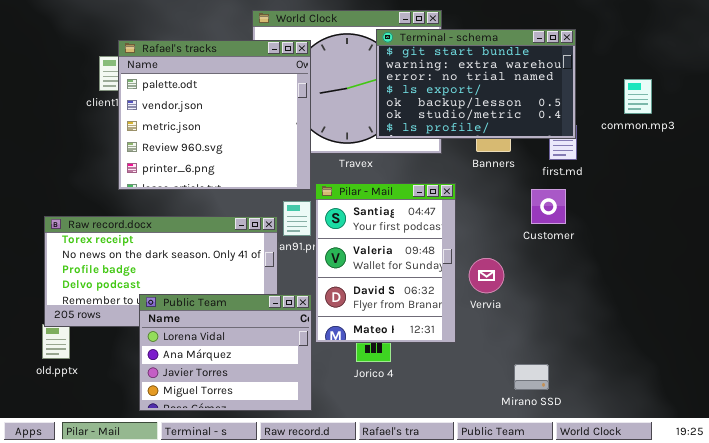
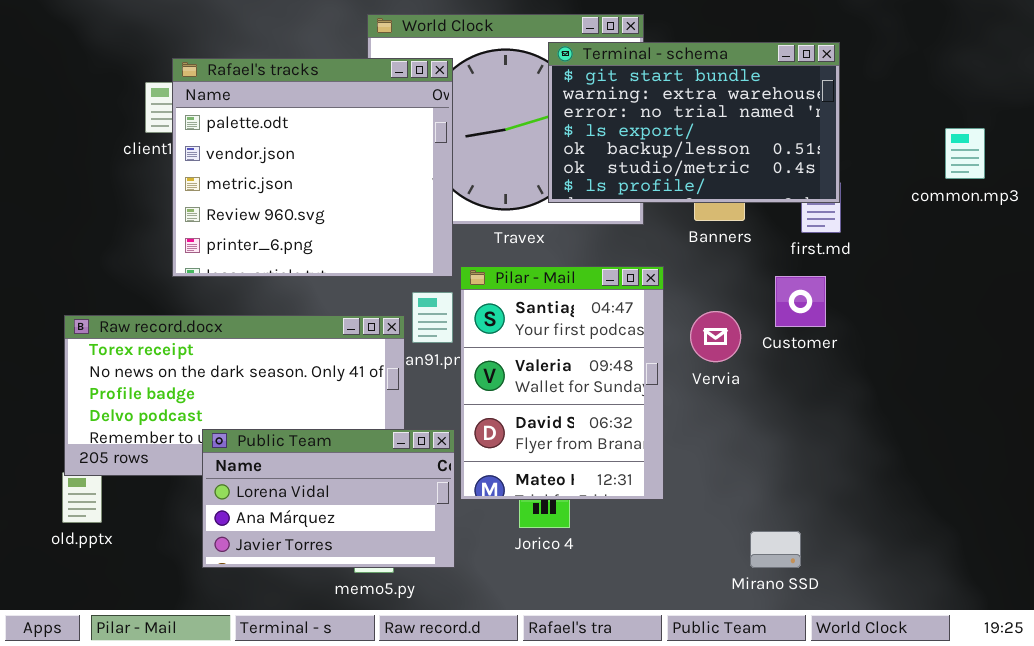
common.mp3: [624,79,652,114] -> [945,128,985,179], moved
Vervia: [469,258,504,293] -> [690,311,741,362], moved
Public Team: [139,294,312,411] -> [202,429,455,568], resized

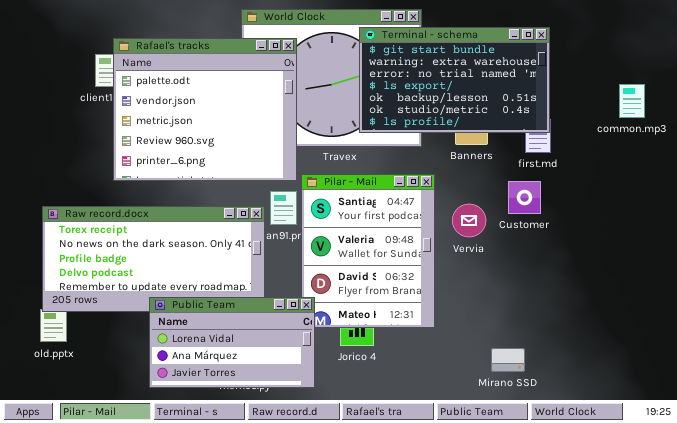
Public Team: [202,429,455,568] -> [149,297,315,388], moved

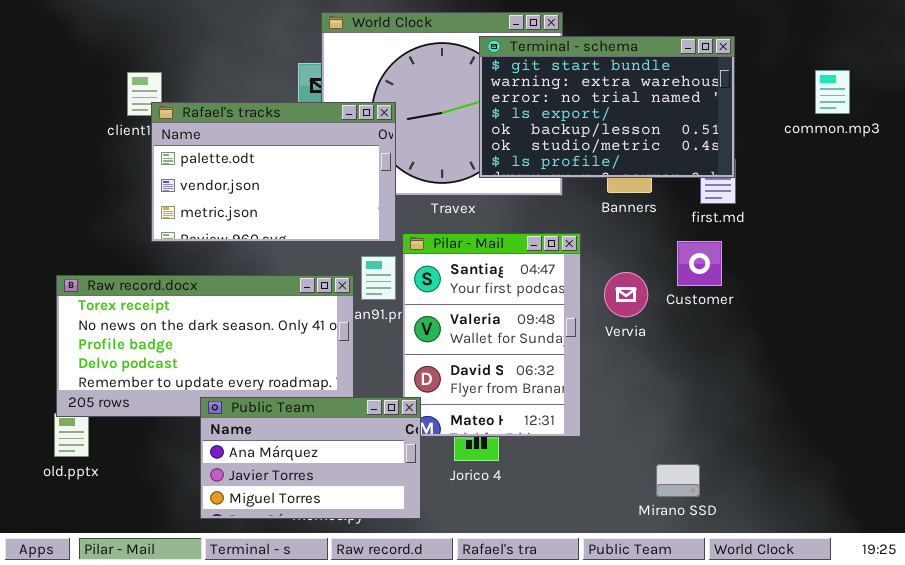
Rafael's tracks: [113,38,297,181] -> [151,102,396,242], resized
common.mp3: [619,84,645,118] -> [815,70,850,114], moved
Public Team: [149,297,315,388] -> [200,397,421,519], scrolled down 1 row

